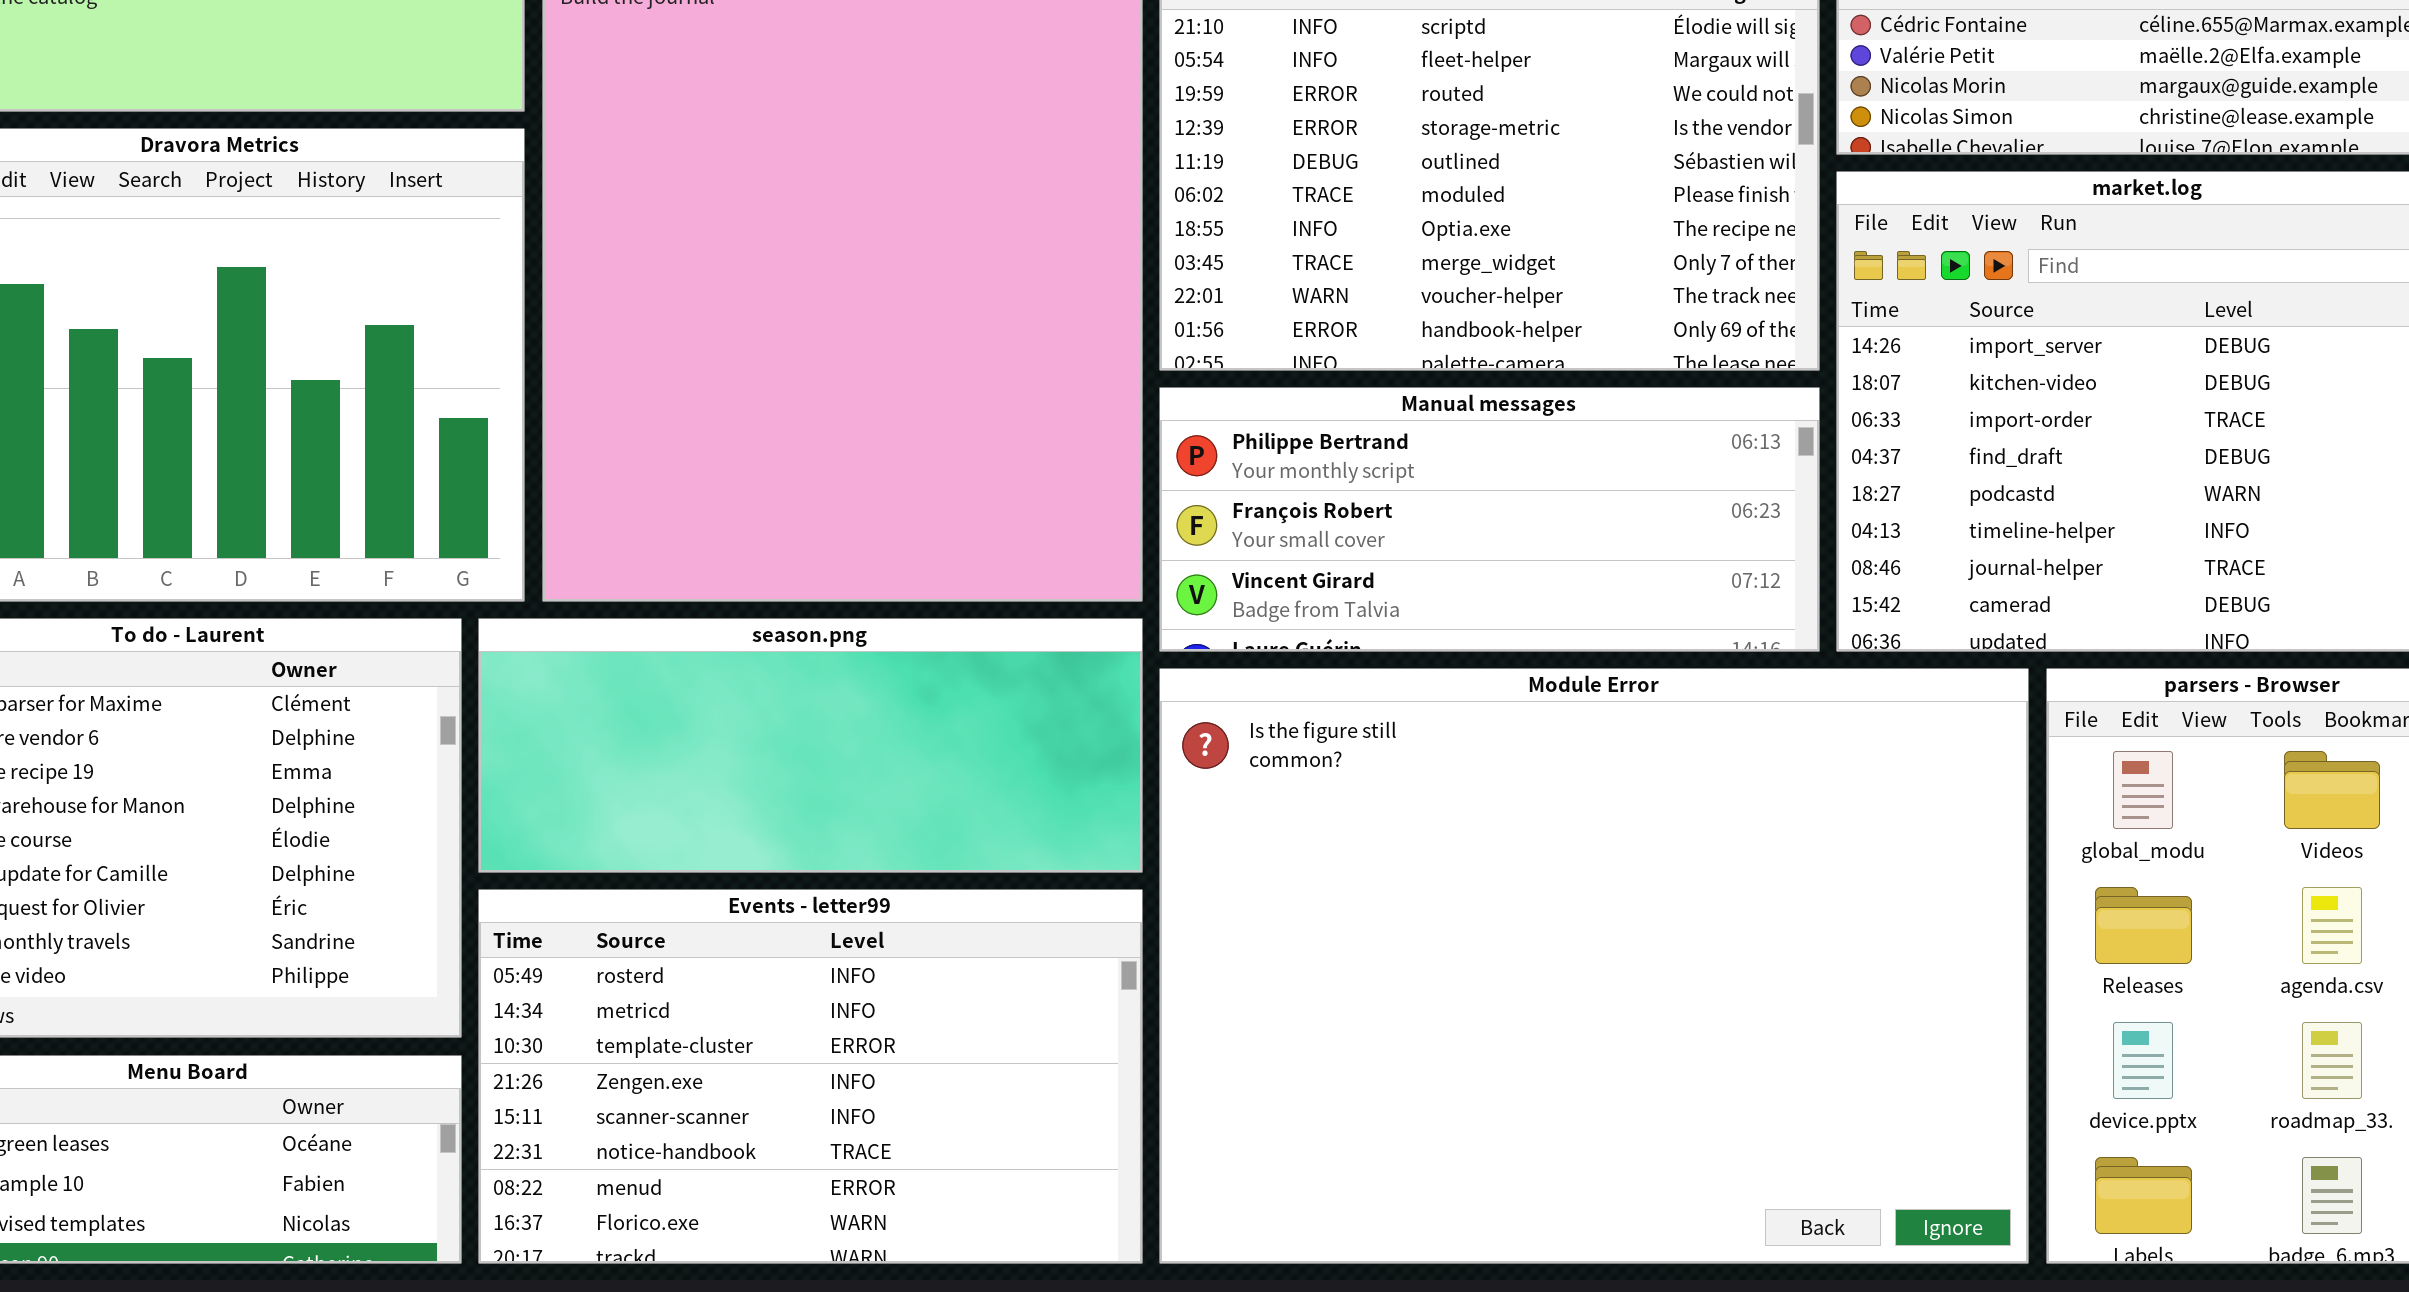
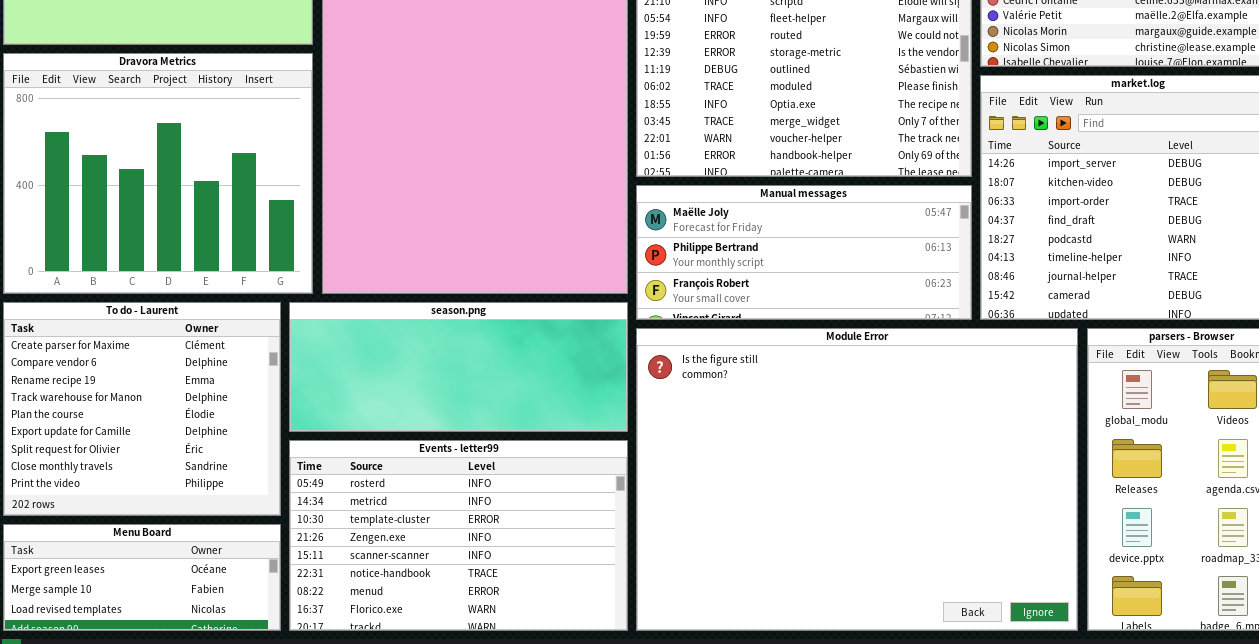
Manual messages: [1159,387,1820,652] -> [636,185,972,320], scrolled up 1 row

